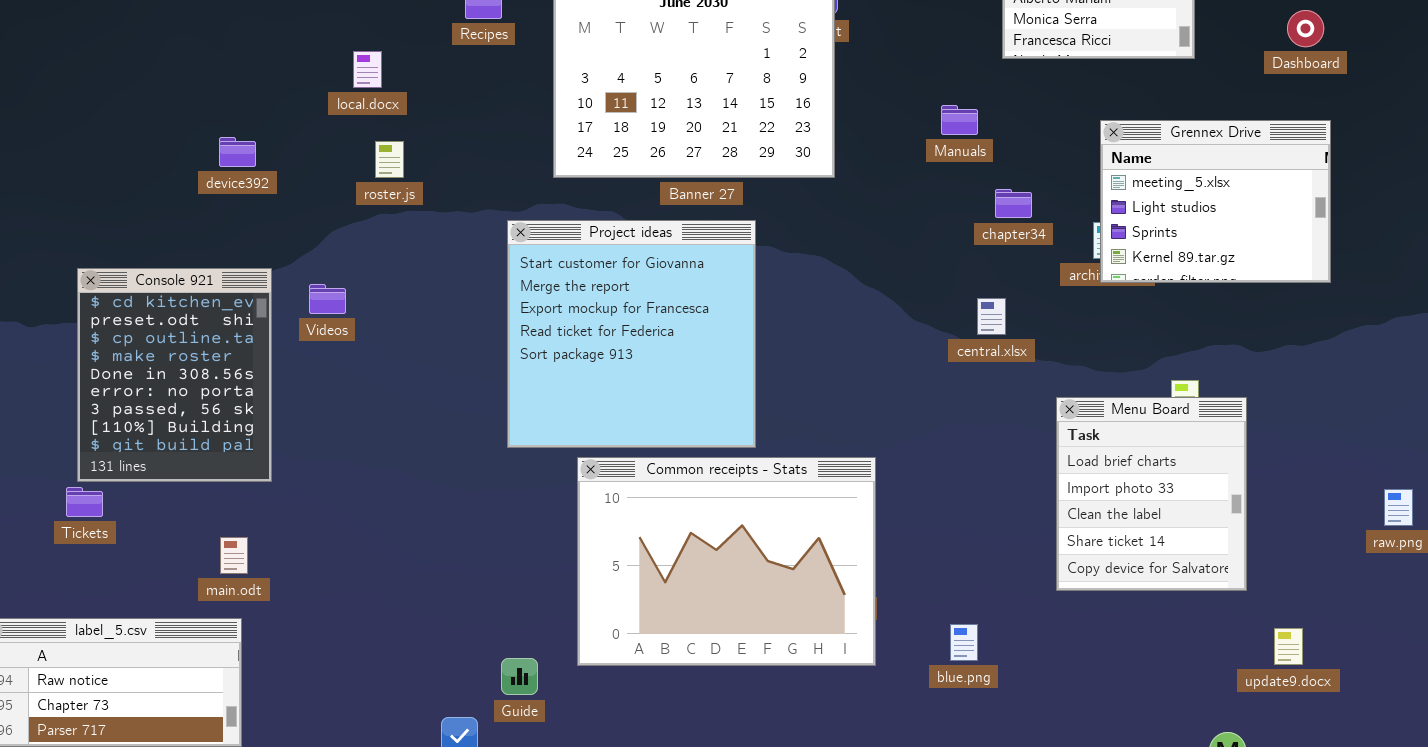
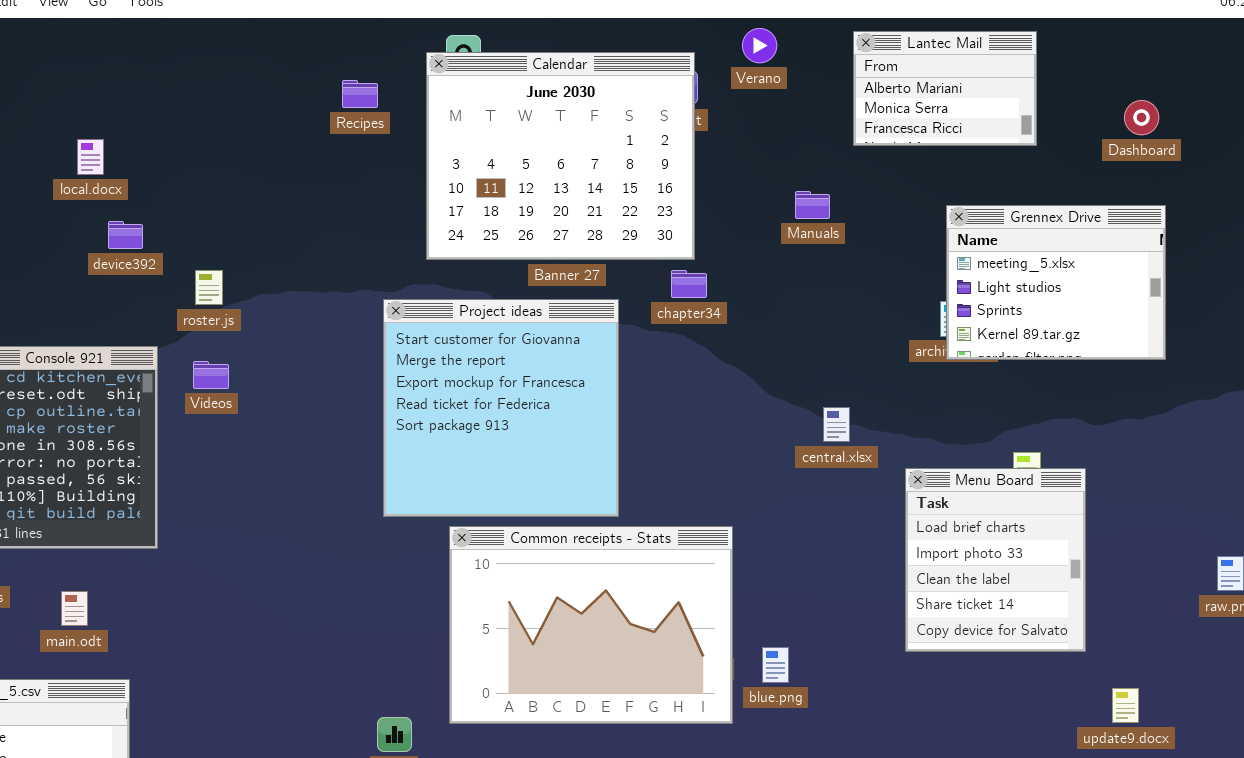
local.docx: [353,51,382,88] -> [77,139,104,175], moved
roster.js: [375,141,404,178] -> [195,270,223,305], moved
chapter34: [995,189,1032,218] -> [671,270,707,298], moved
central.xlsx: [977,298,1006,335] -> [823,407,850,442], moved
main.odt: [220,537,248,574] -> [61,591,88,626], moved
blue.png: [950,624,978,661] -> [762,647,789,683], moved

